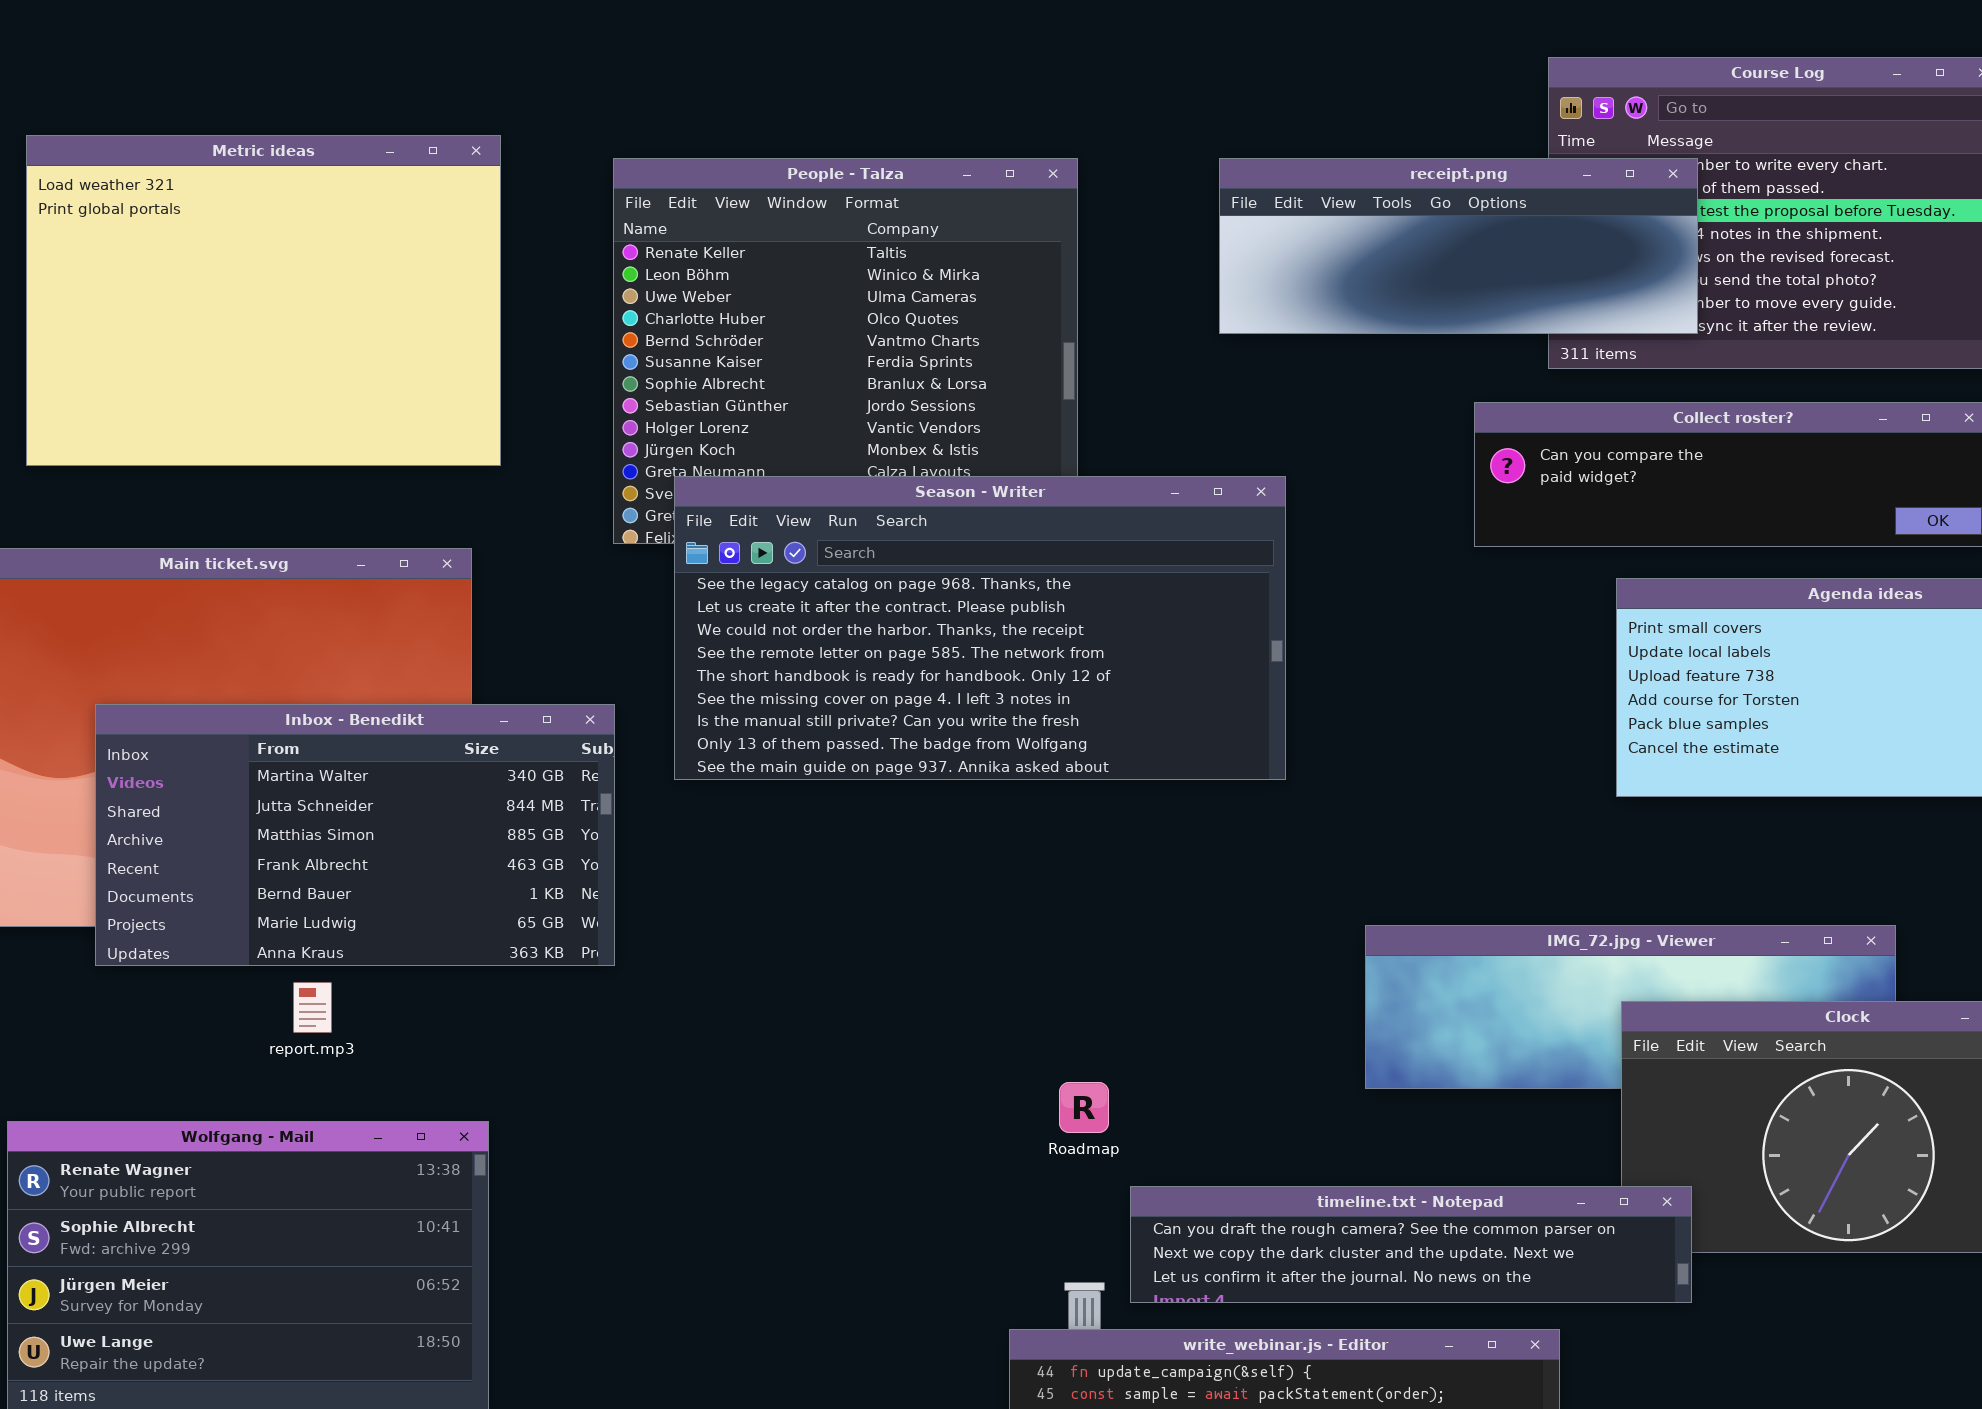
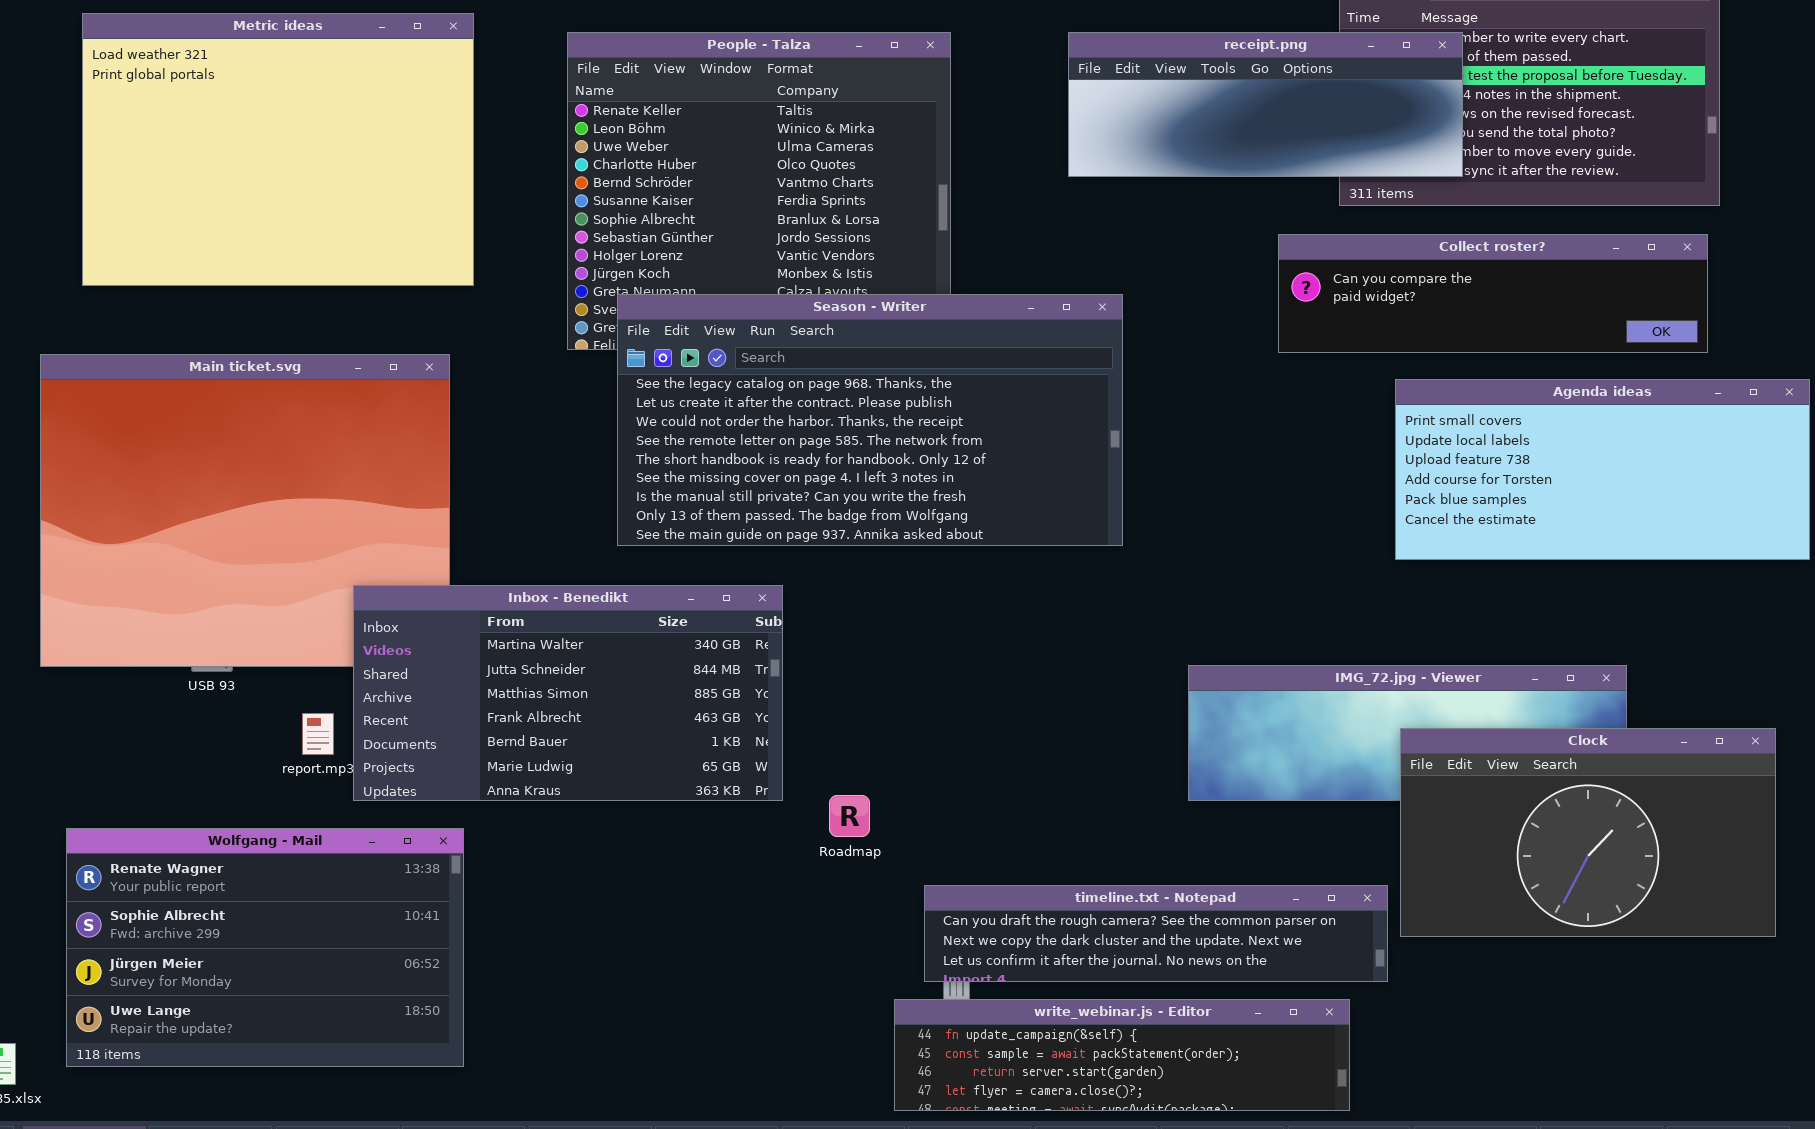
Inbox - Benedikt: [95,704,615,966] -> [353,585,783,801], moved
Roadmap: [1059,1082,1109,1133] -> [829,795,870,837], moved
timeline.txt - Notepad: [1130,1186,1692,1303] -> [924,885,1388,982], moved

